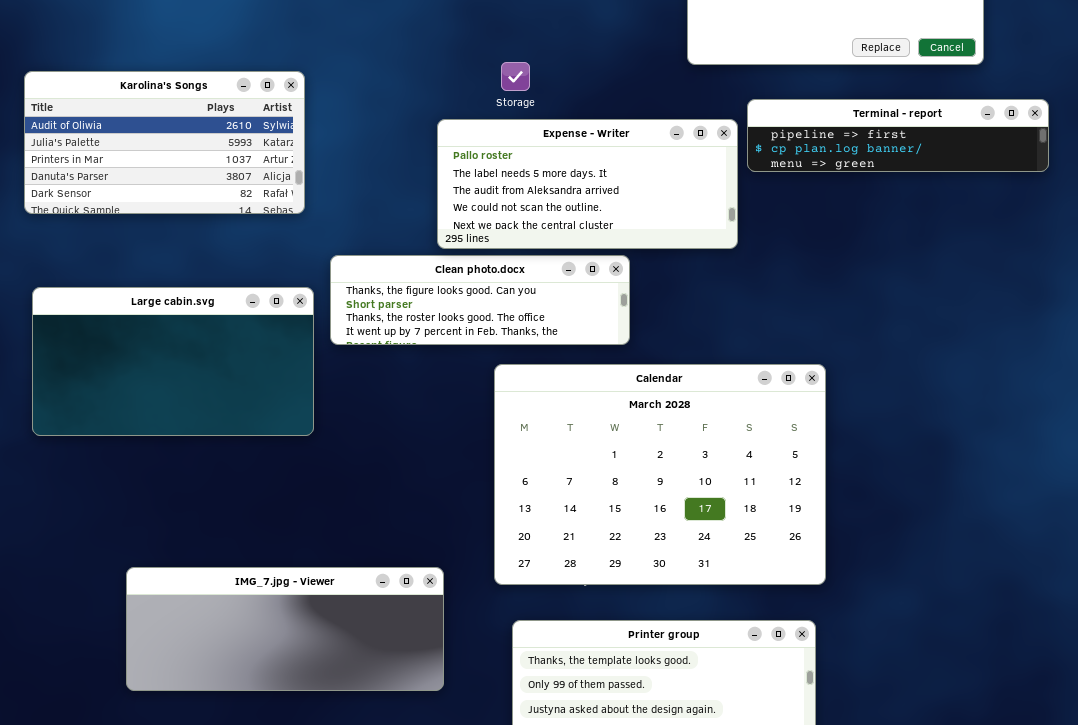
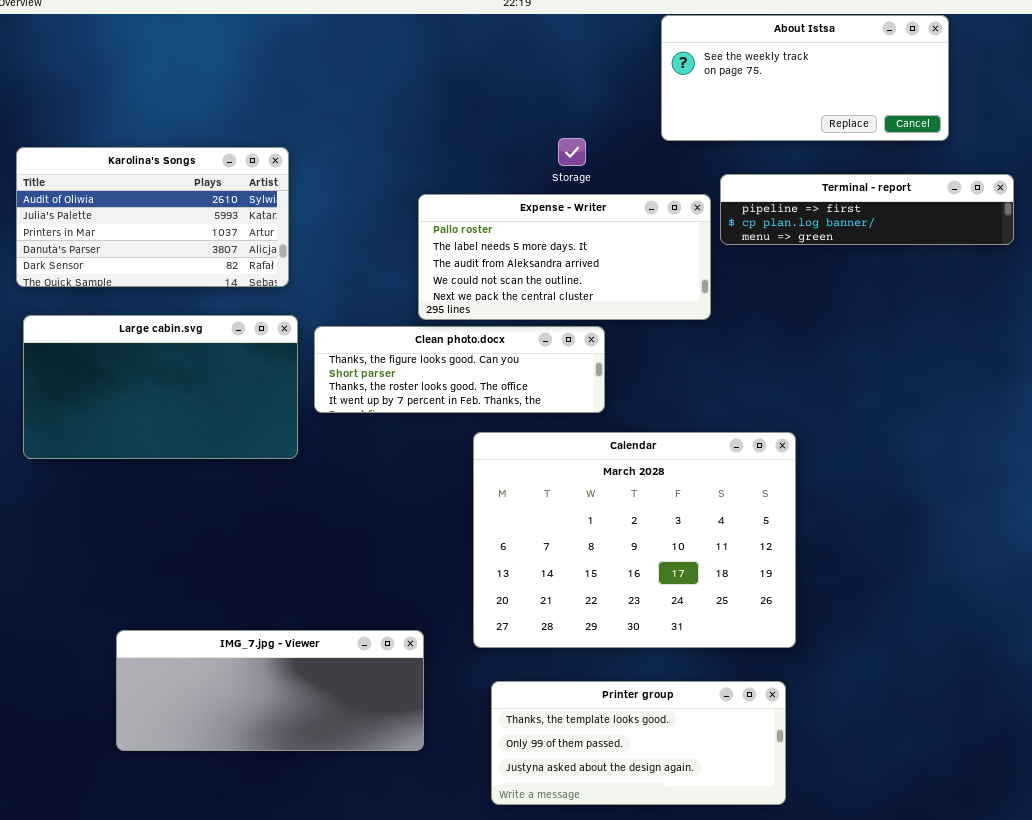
Storage: [501,62,530,91] -> [558,138,586,166], moved
Large cabin.svg: [32,287,314,436] -> [23,315,298,459], moved

